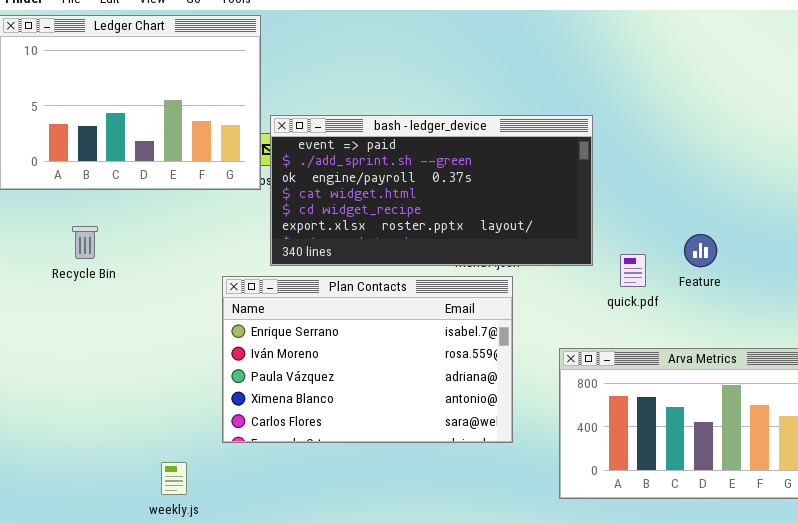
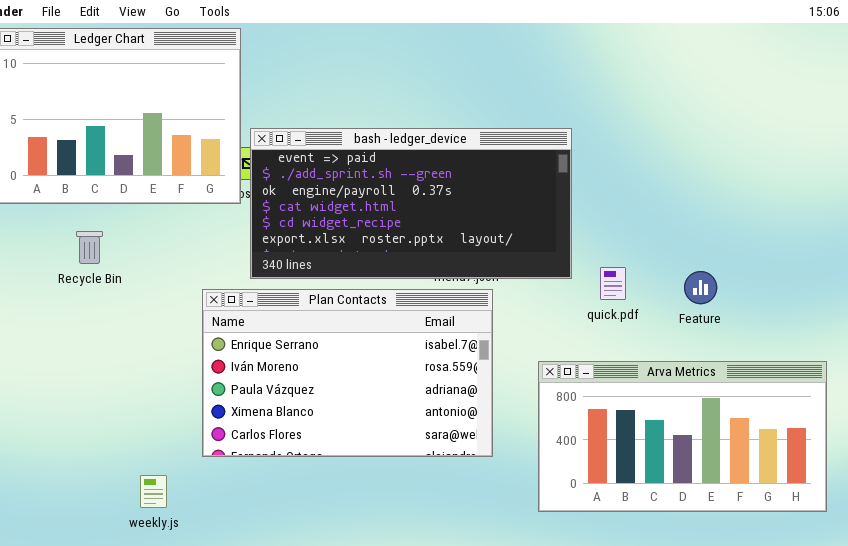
Recycle Bin: [72,226,98,259] -> [76,231,103,264], moved
Feature: [684,234,717,267] -> [684,271,717,304], moved

